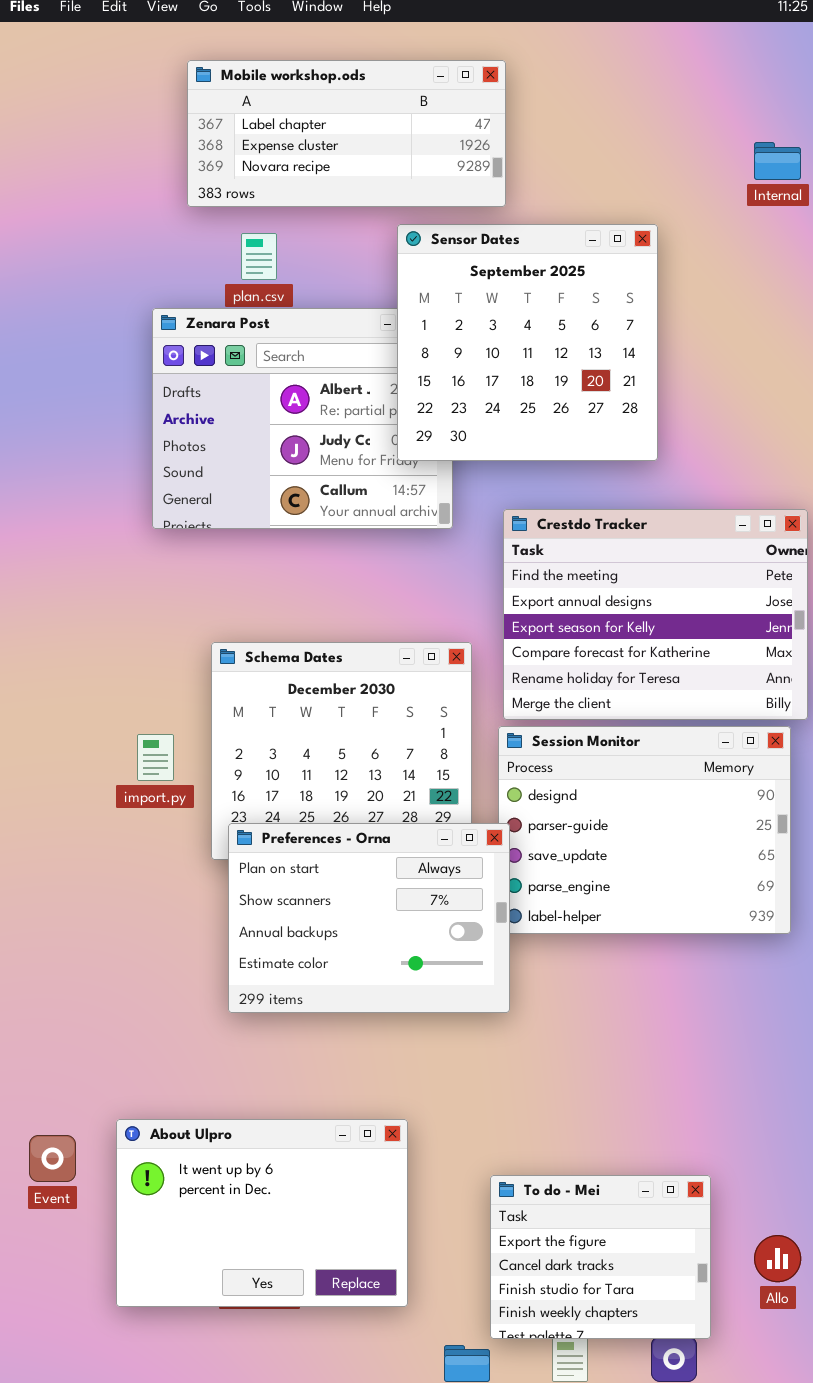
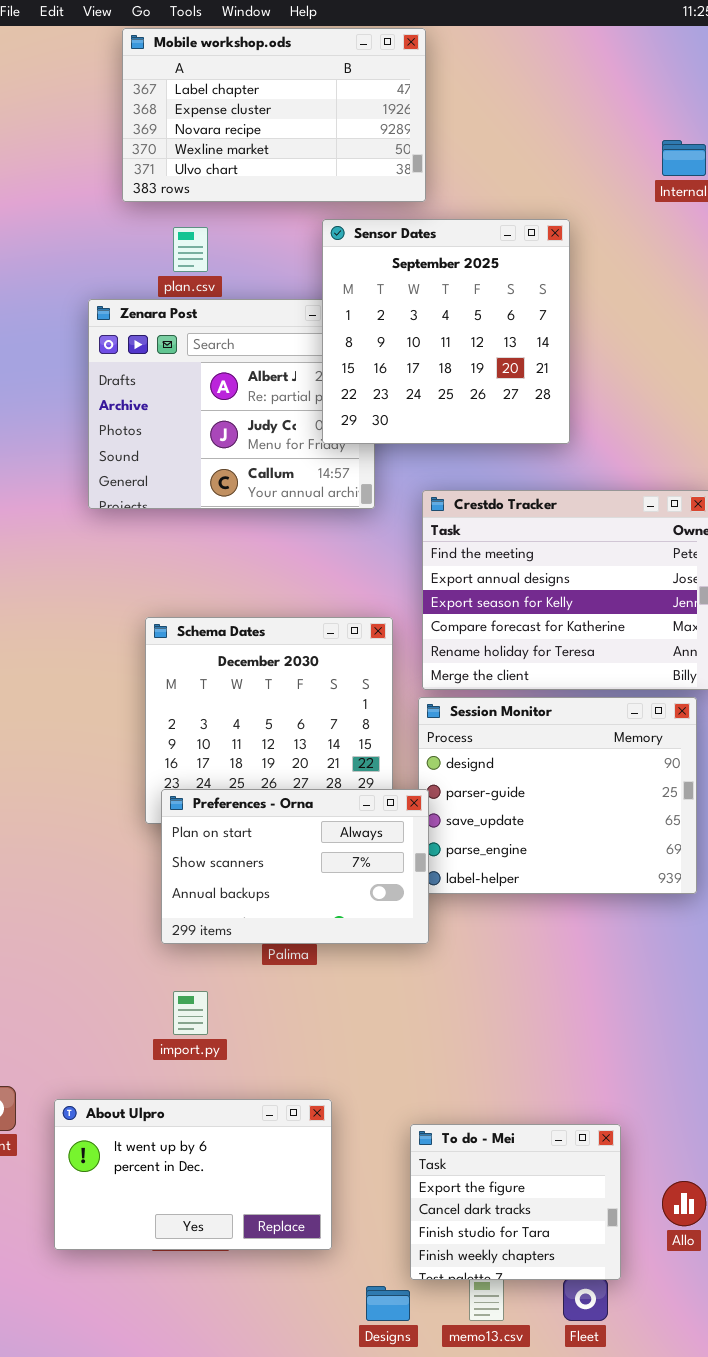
Mobile workshop.ods: [187,60,506,207] -> [122,28,426,202], resized
import.py: [137,734,174,781] -> [173,991,208,1035], moved
Preferences - Orna: [228,823,510,1013] -> [161,789,429,944], resized
About Ulpro: [116,1119,408,1307] -> [54,1099,332,1250], resized

